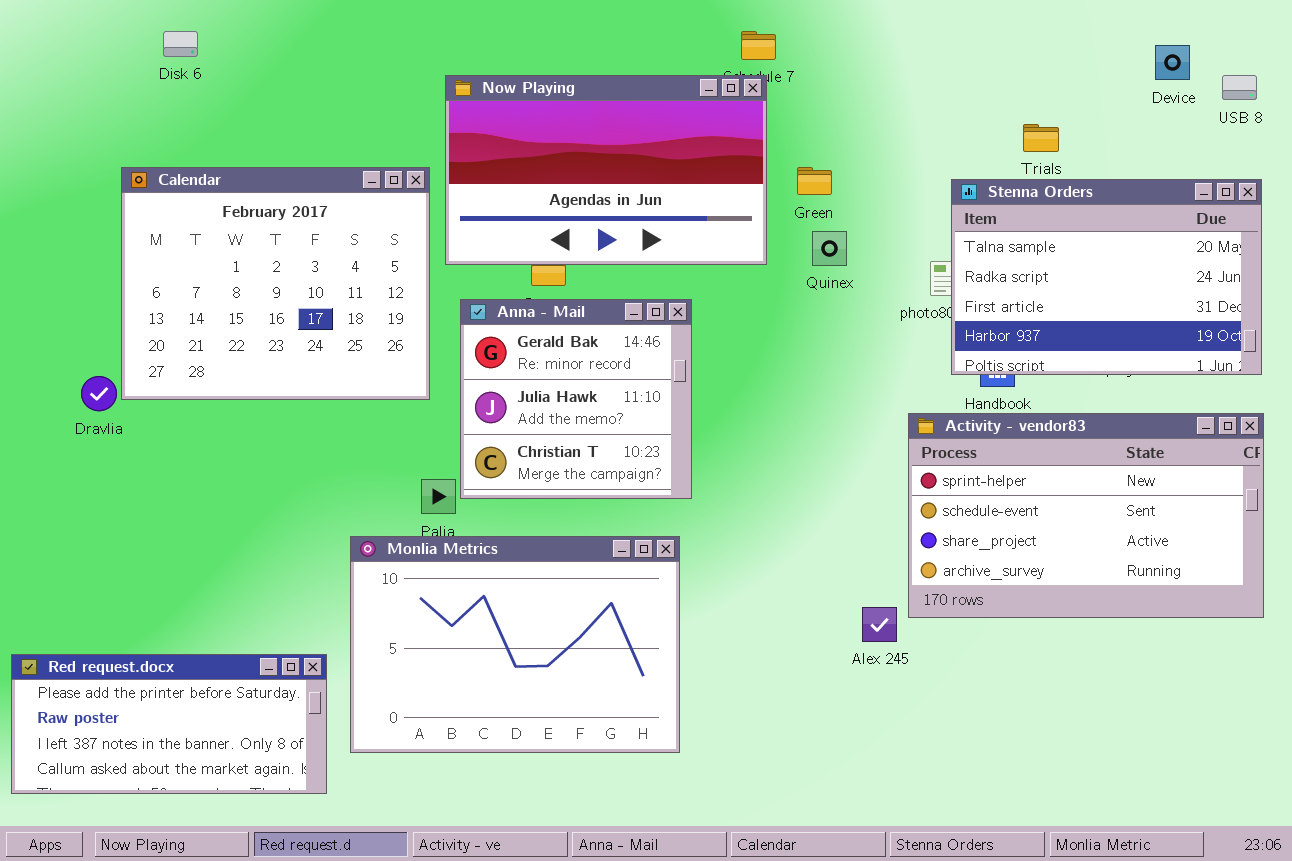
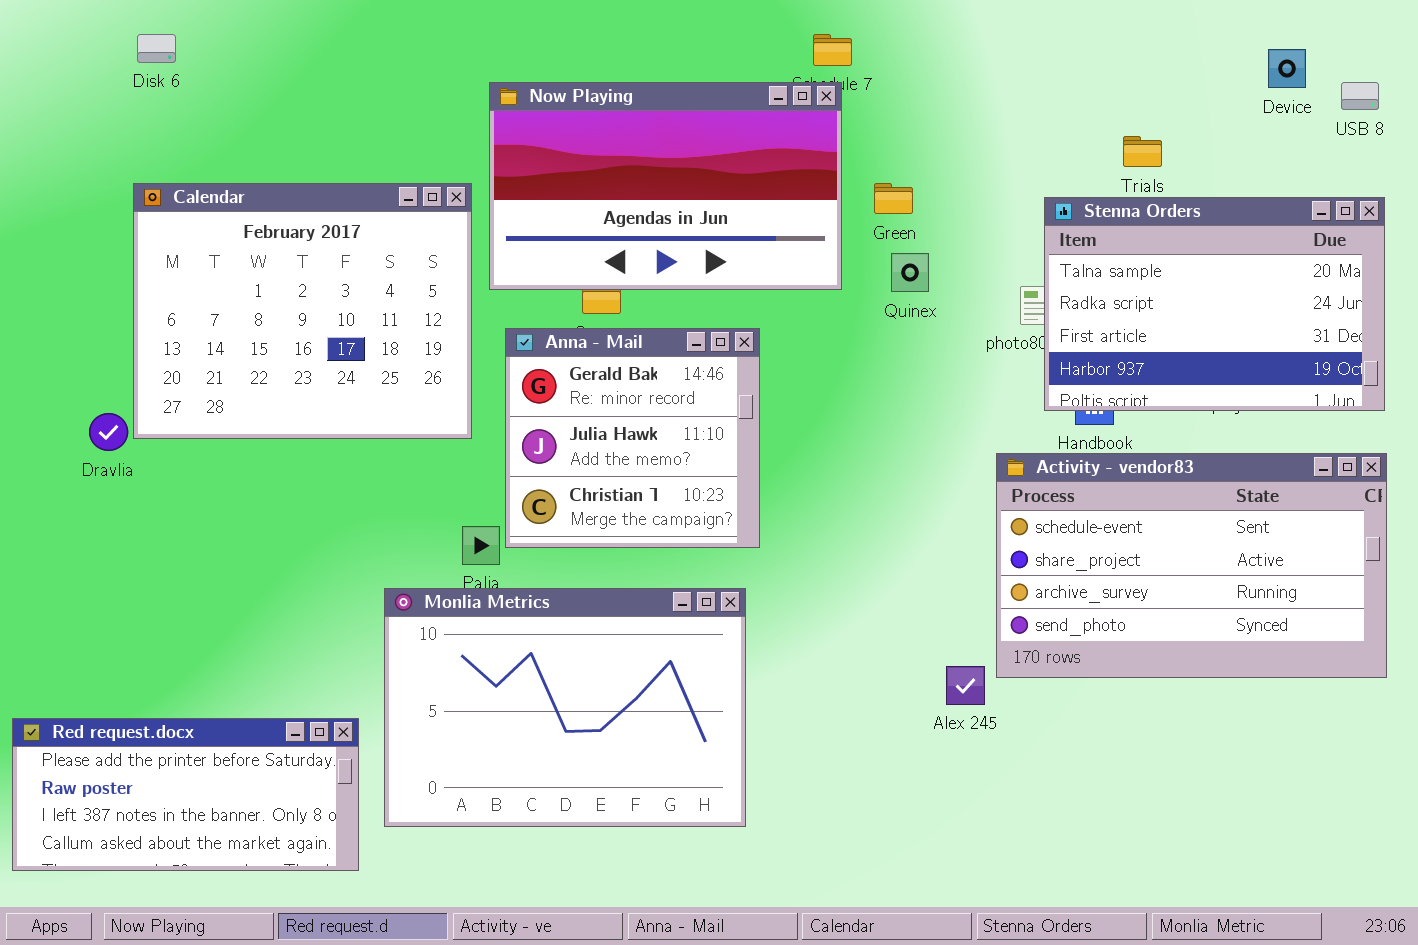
Disk 6: [163,31,198,57] -> [137,34,176,63], moved
Activity - vendor83: [908,413,1264,618] -> [996,453,1387,678], scrolled down 1 row

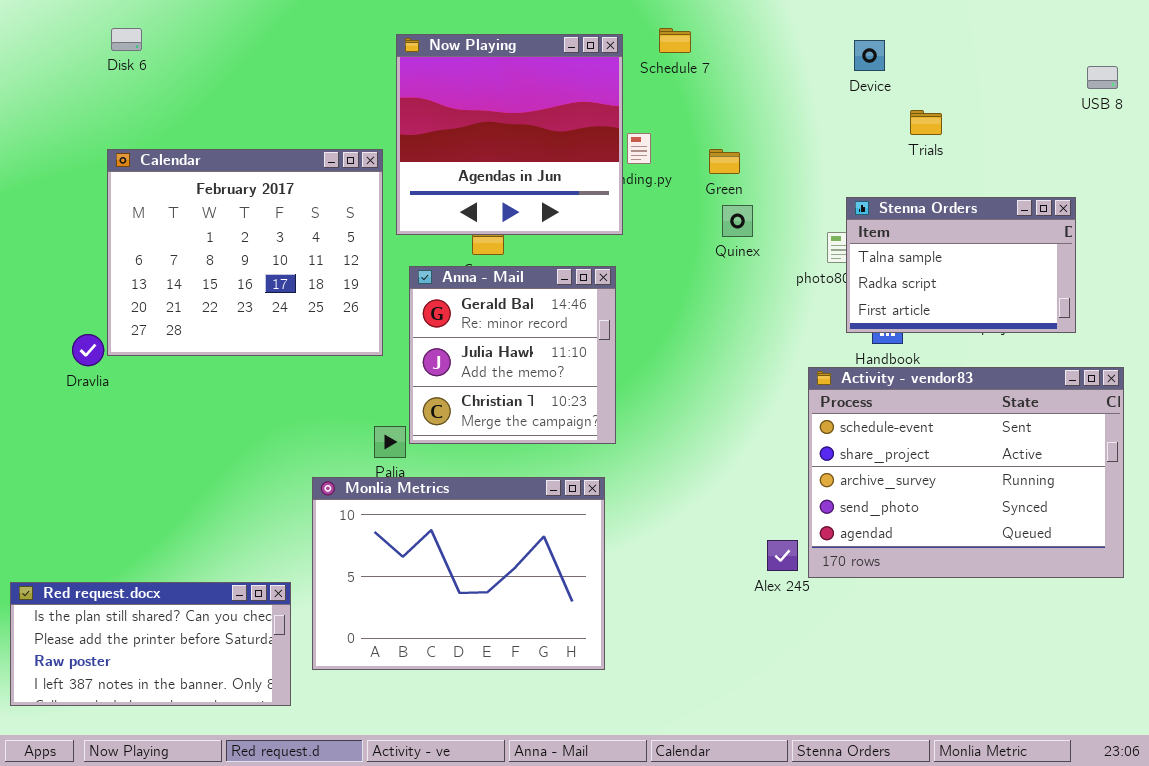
Device: [1268,49,1306,88] -> [854,40,885,71], moved
Now Playing: [489,82,842,290] -> [396,34,623,235], resized
Stenna Orders: [1044,197,1385,411] -> [846,197,1076,333], resized
Activity - vendor83: [996,453,1387,678] -> [808,367,1124,578], resized
Red request.docx: [12,718,359,871] -> [10,582,291,706], scrolled up 1 row

